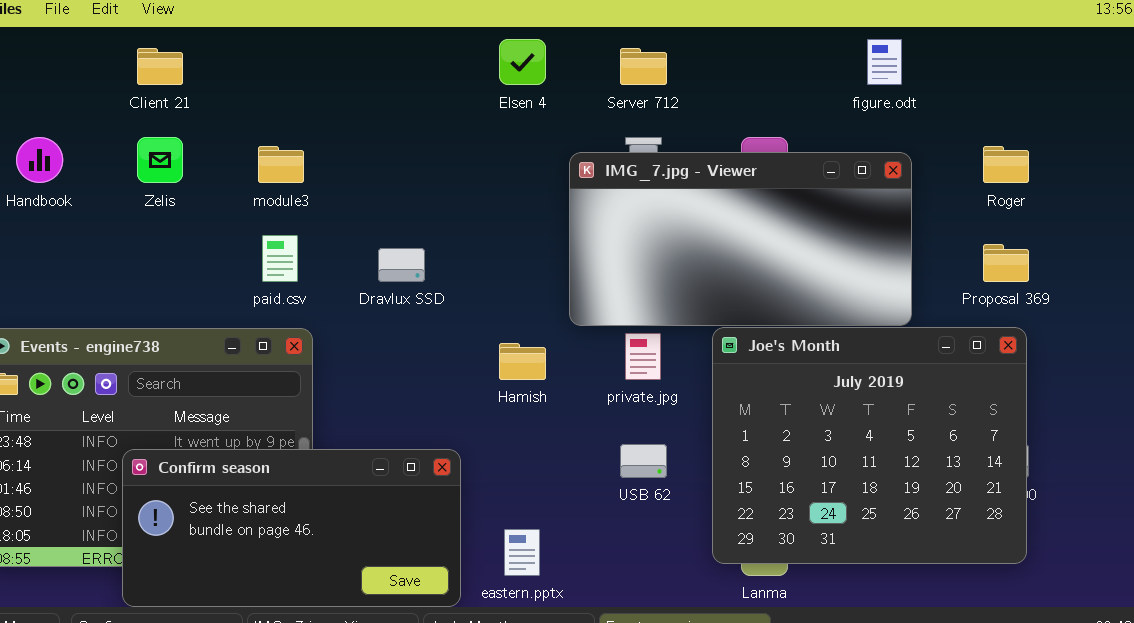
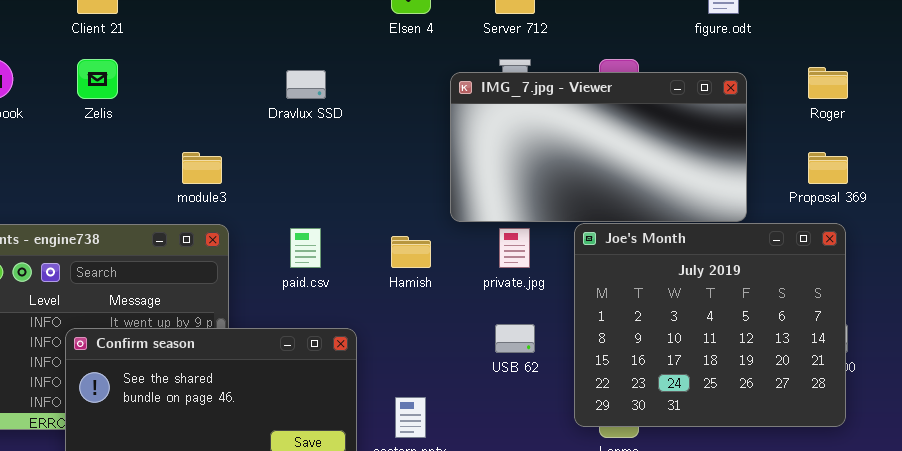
module3: [258,146,304,183] -> [182,152,222,184], moved
paid.csv: [262,235,298,282] -> [290,228,321,268], moved
Dravlux SSD: [378,248,425,282] -> [286,70,326,99], moved

